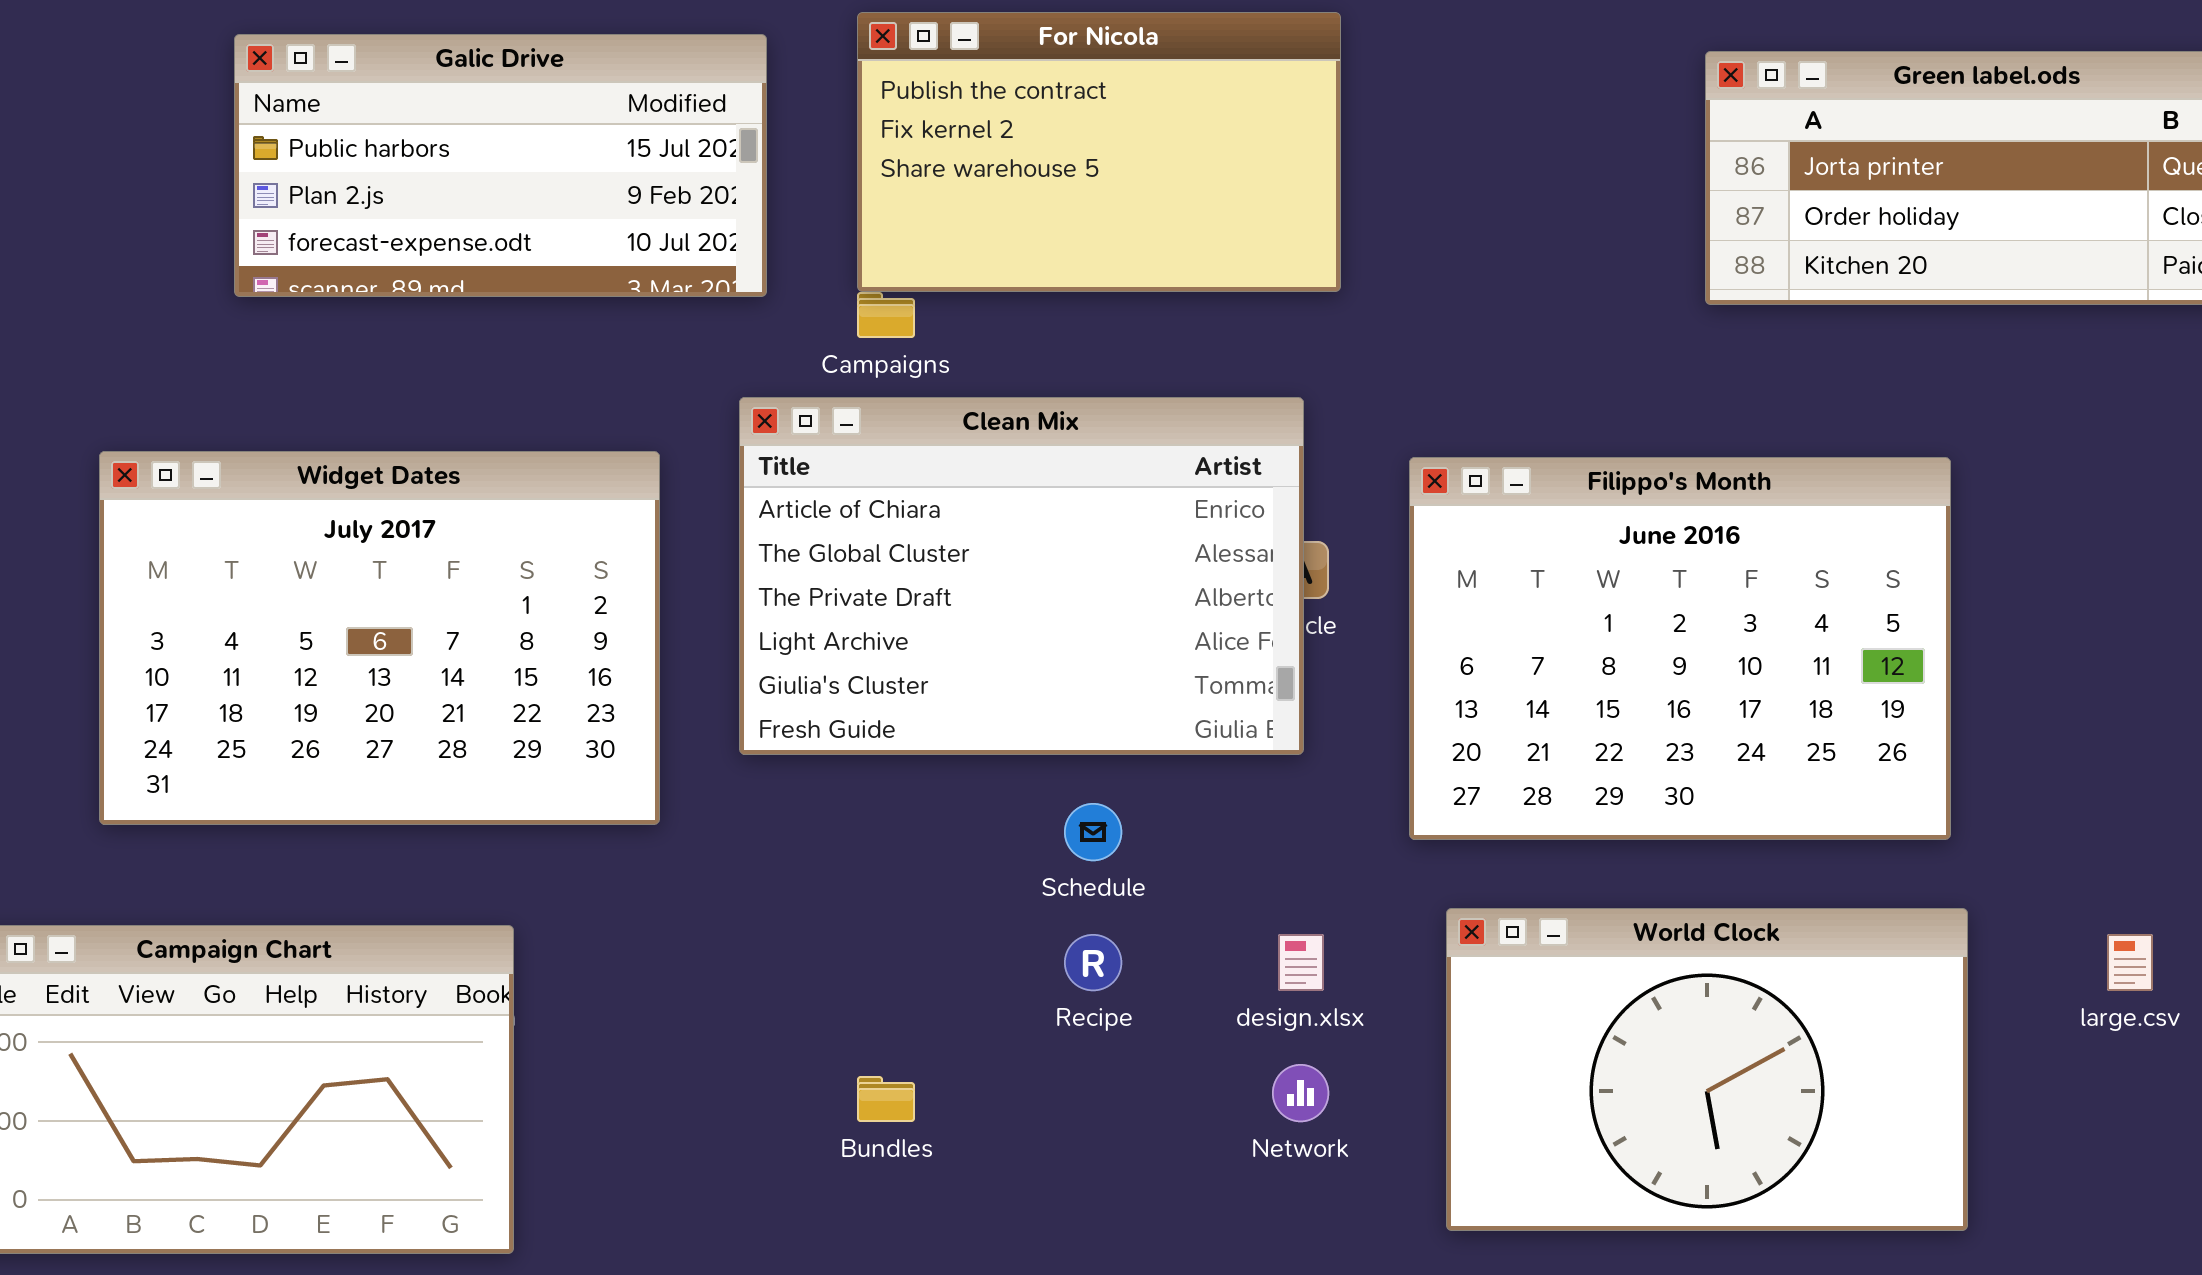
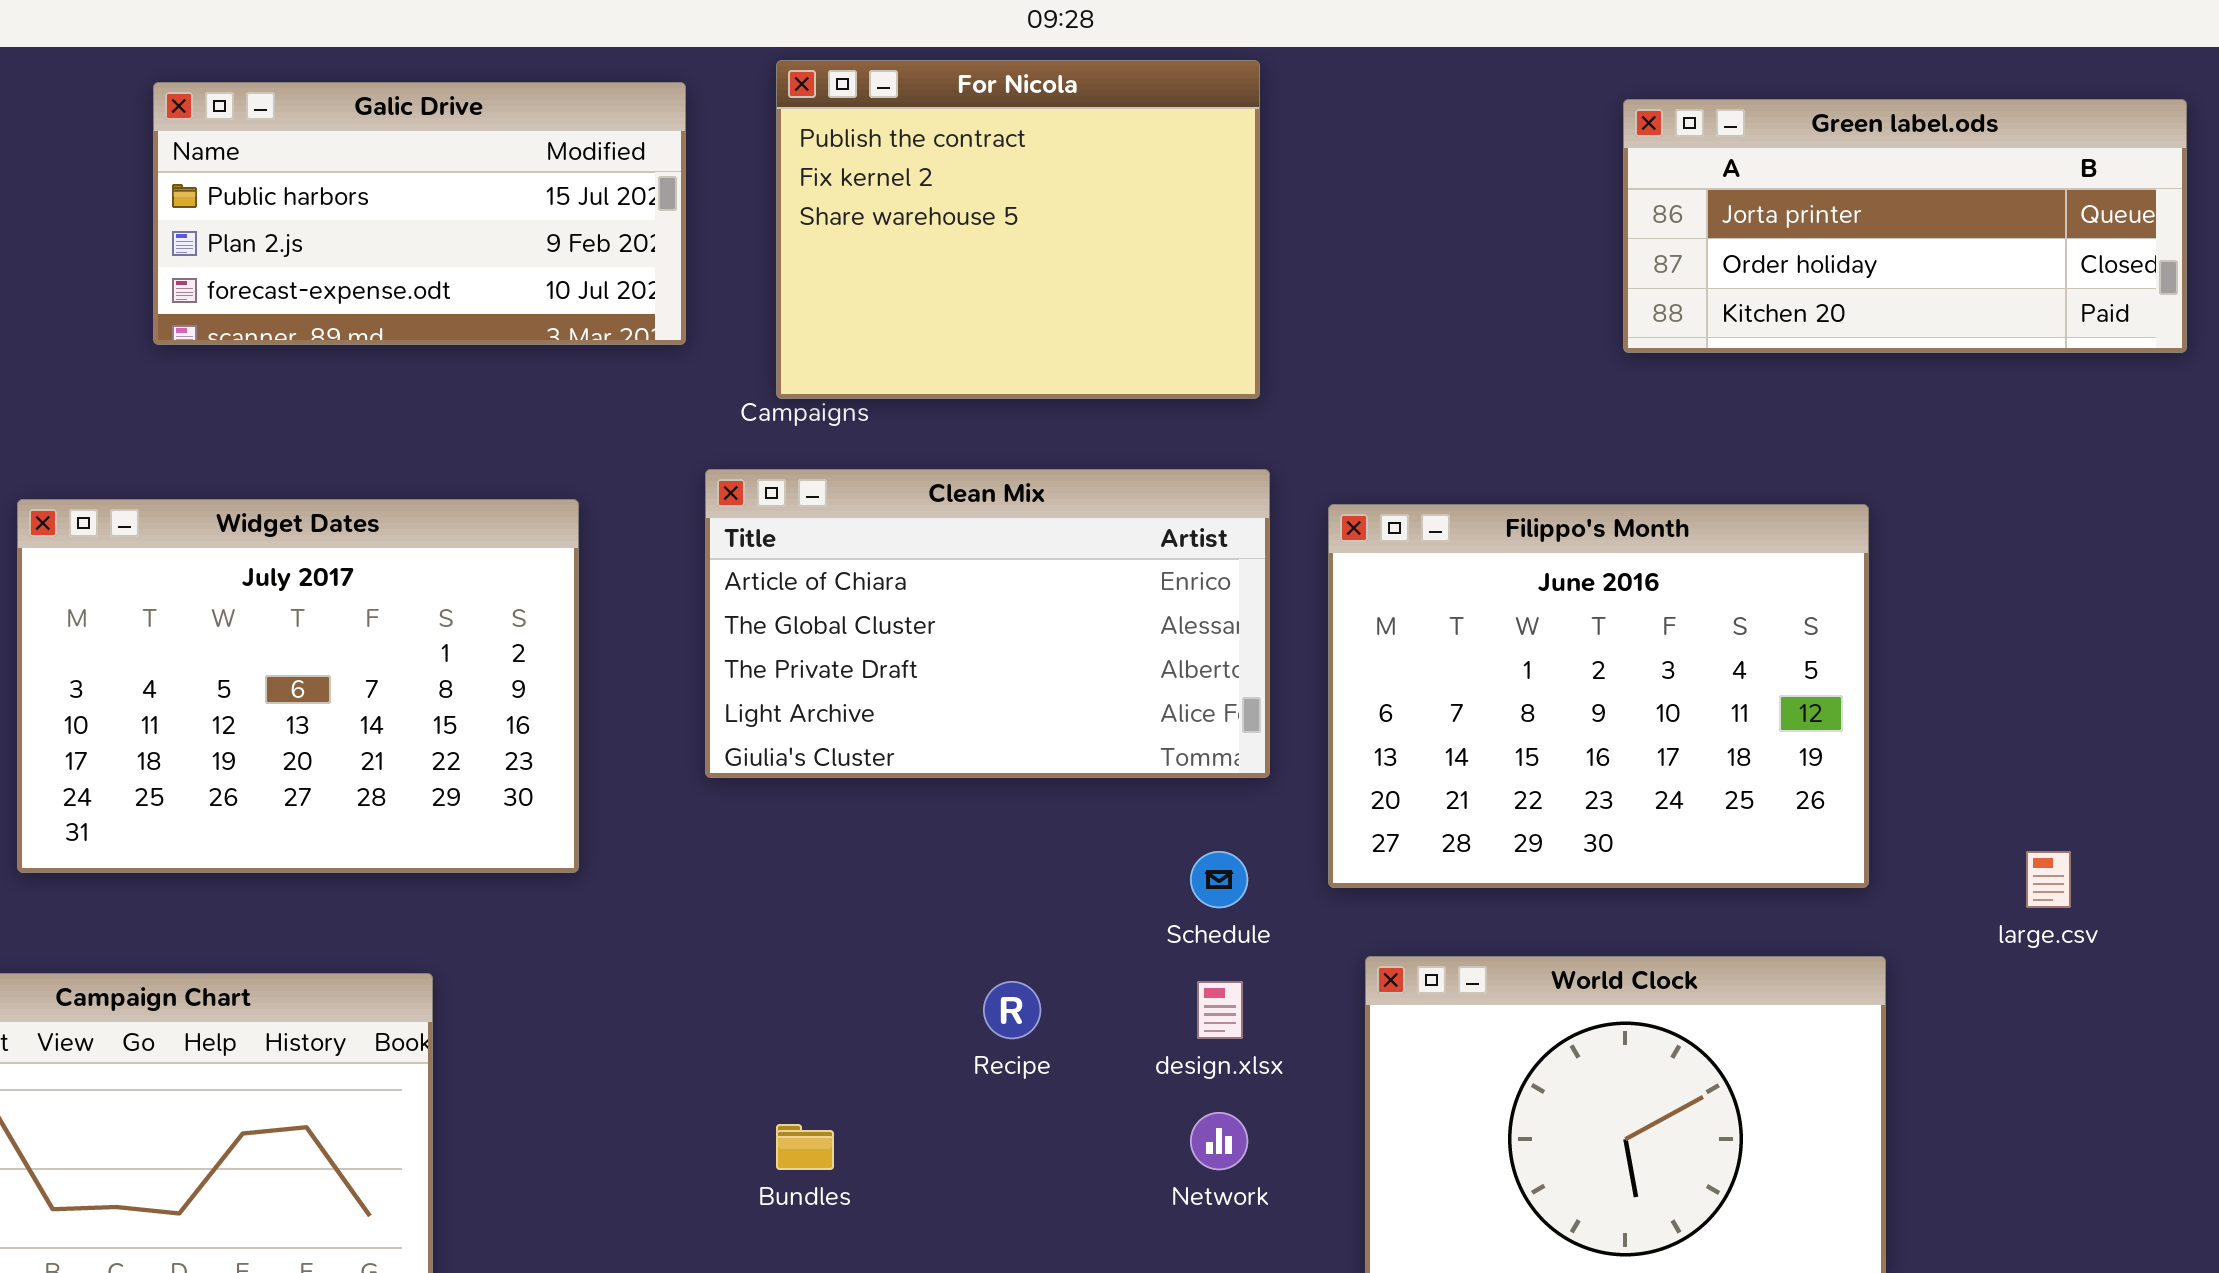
For Nicola: [857,12,1341,292] -> [776,60,1260,399], resized
Clean Mix: [739,397,1304,755] -> [705,469,1270,778], moved, resized
Schedule: [1064,803,1122,861] -> [1190,851,1248,908], moved
large.csv: [2107,934,2153,991] -> [2026,851,2071,908], moved

